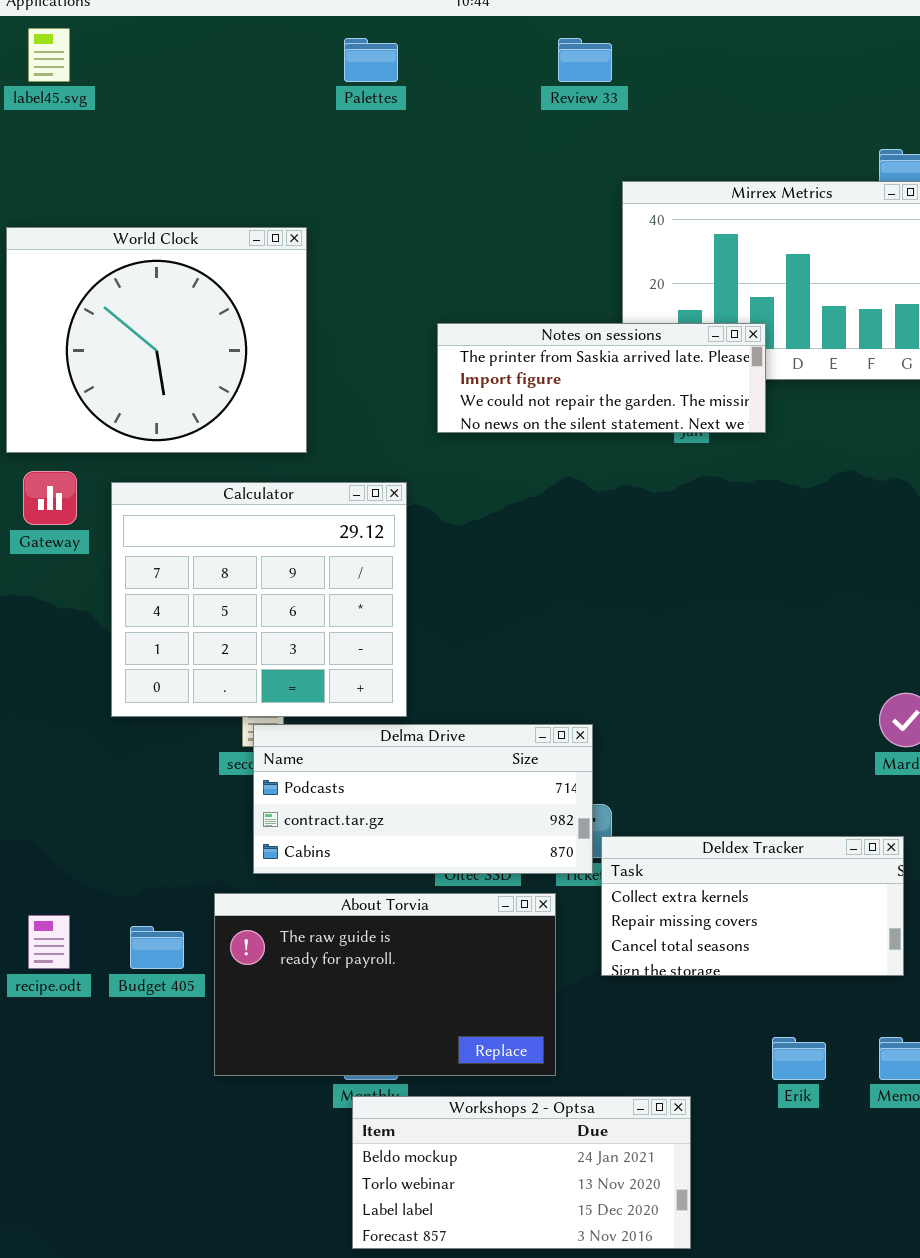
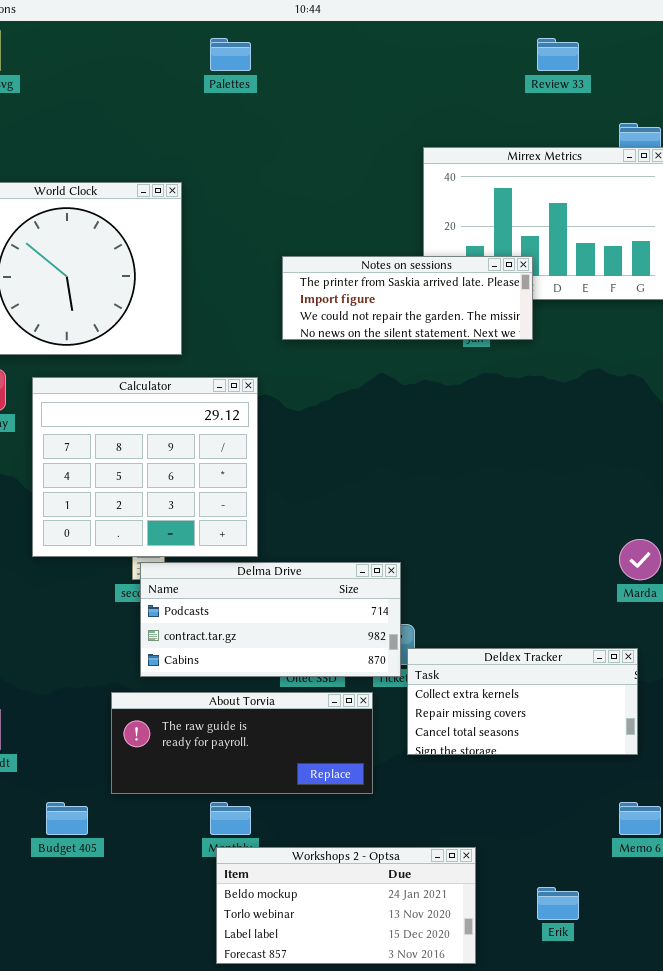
Review 33: [558,38,612,82] -> [537,38,579,71], moved
About Torvia: [214,893,556,1076] -> [111,692,373,794], resized
Budget 405: [130,926,184,969] -> [46,802,88,835], moved
Erik: [772,1037,826,1080] -> [537,887,579,920], moved

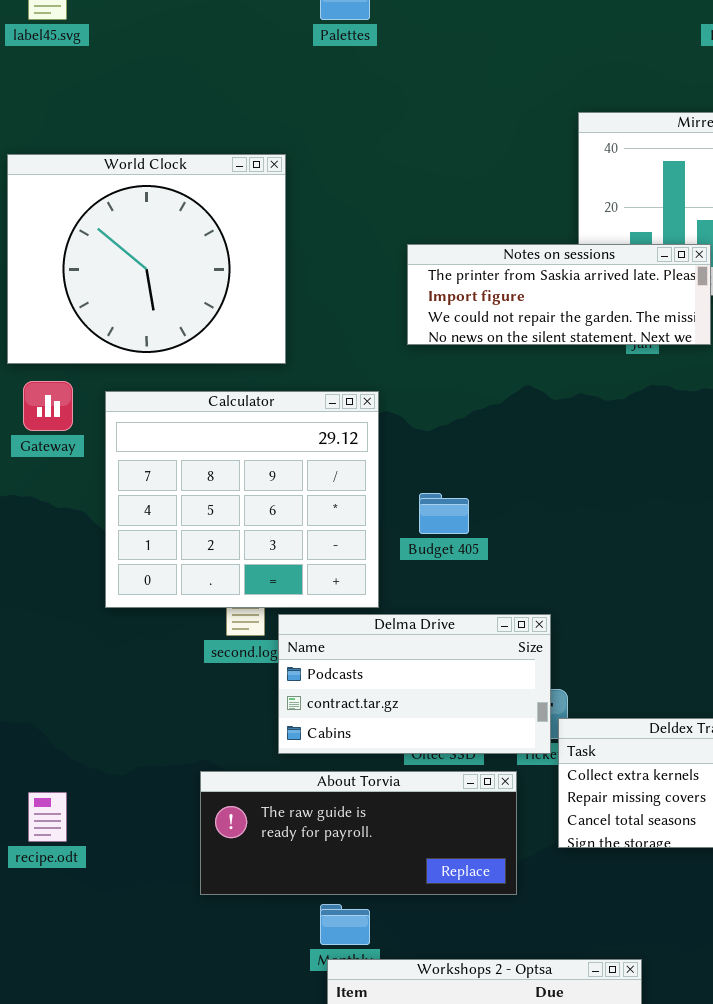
Delma Drive: [140,562,401,677] -> [278,614,551,754], resized
Budget 405: [46,802,88,835] -> [419,493,469,534], moved

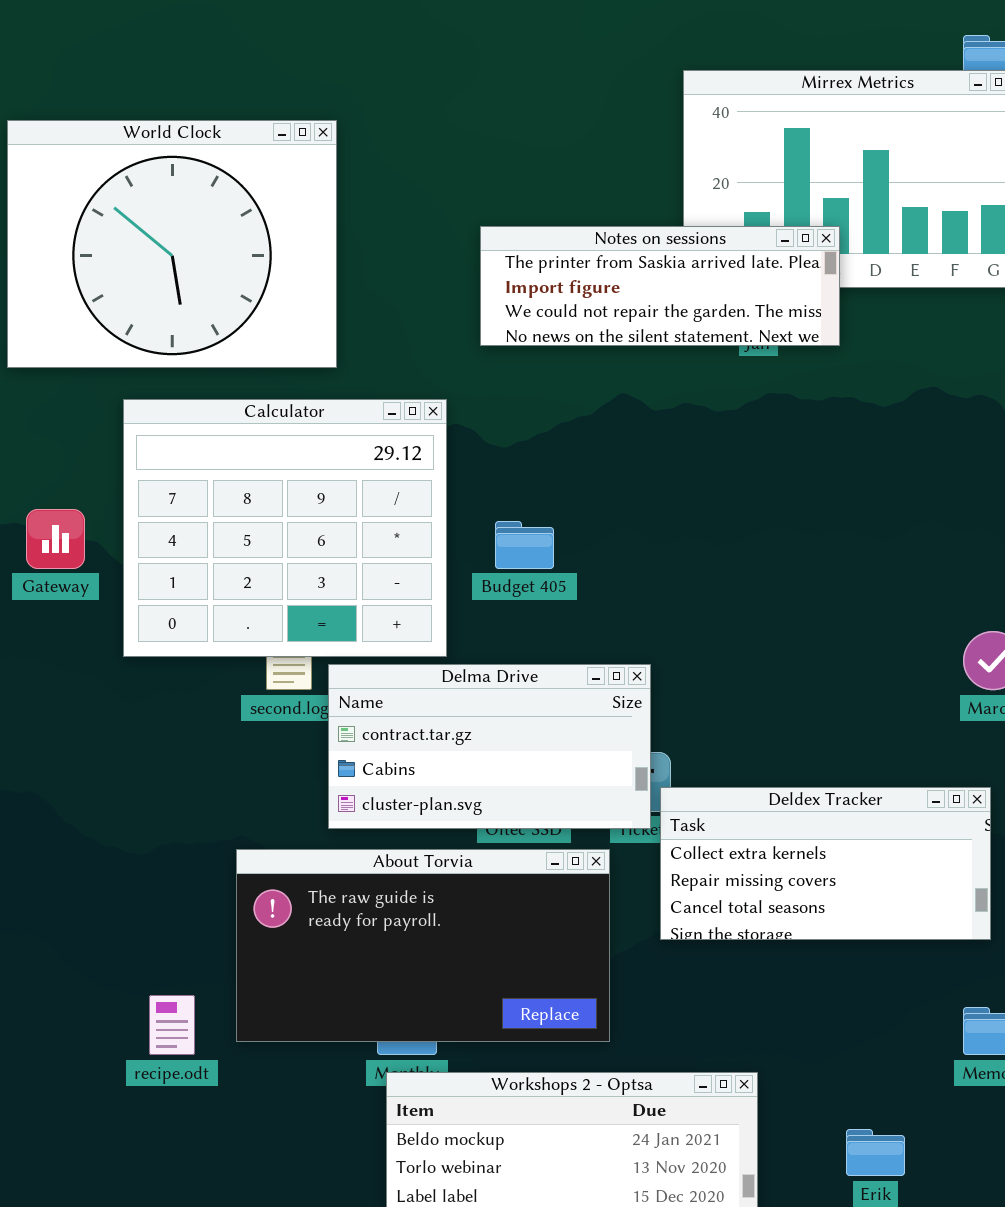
Gateway: [23,381,73,431] -> [26,509,85,569], moved
Delma Drive: [278,614,551,754] -> [328,664,651,829], scrolled down 1 row
About Torvia: [200,771,517,895] -> [236,849,610,1042], resized
recipe.odt: [28,792,67,842] -> [149,995,195,1055], moved

